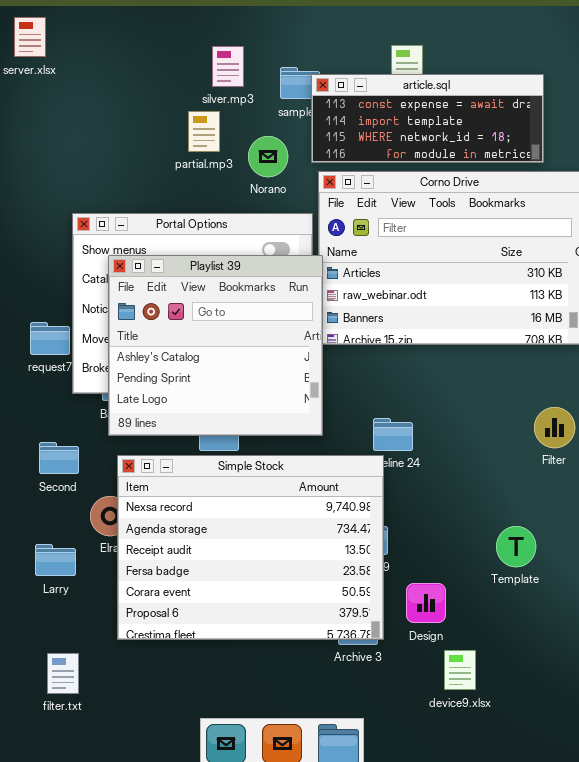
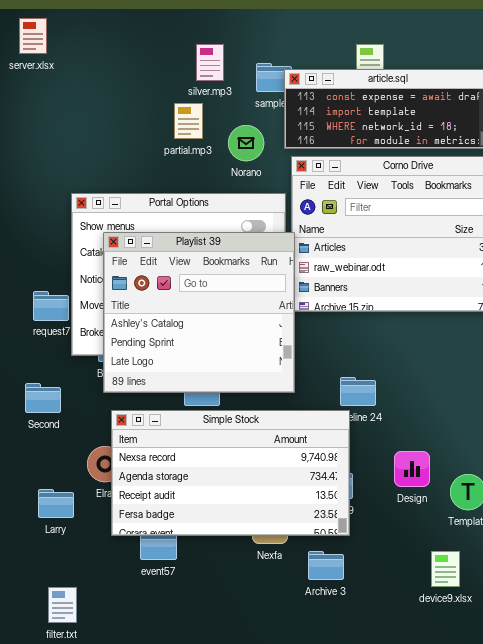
Second: [39,442,79,474] -> [25,383,61,413], moved
Simple Stock: [117,455,384,640] -> [111,410,350,536], resized
Design: [406,583,446,623] -> [394,451,430,487], moved
device9.xlsx: [444,650,476,690] -> [431,551,460,587], moved

